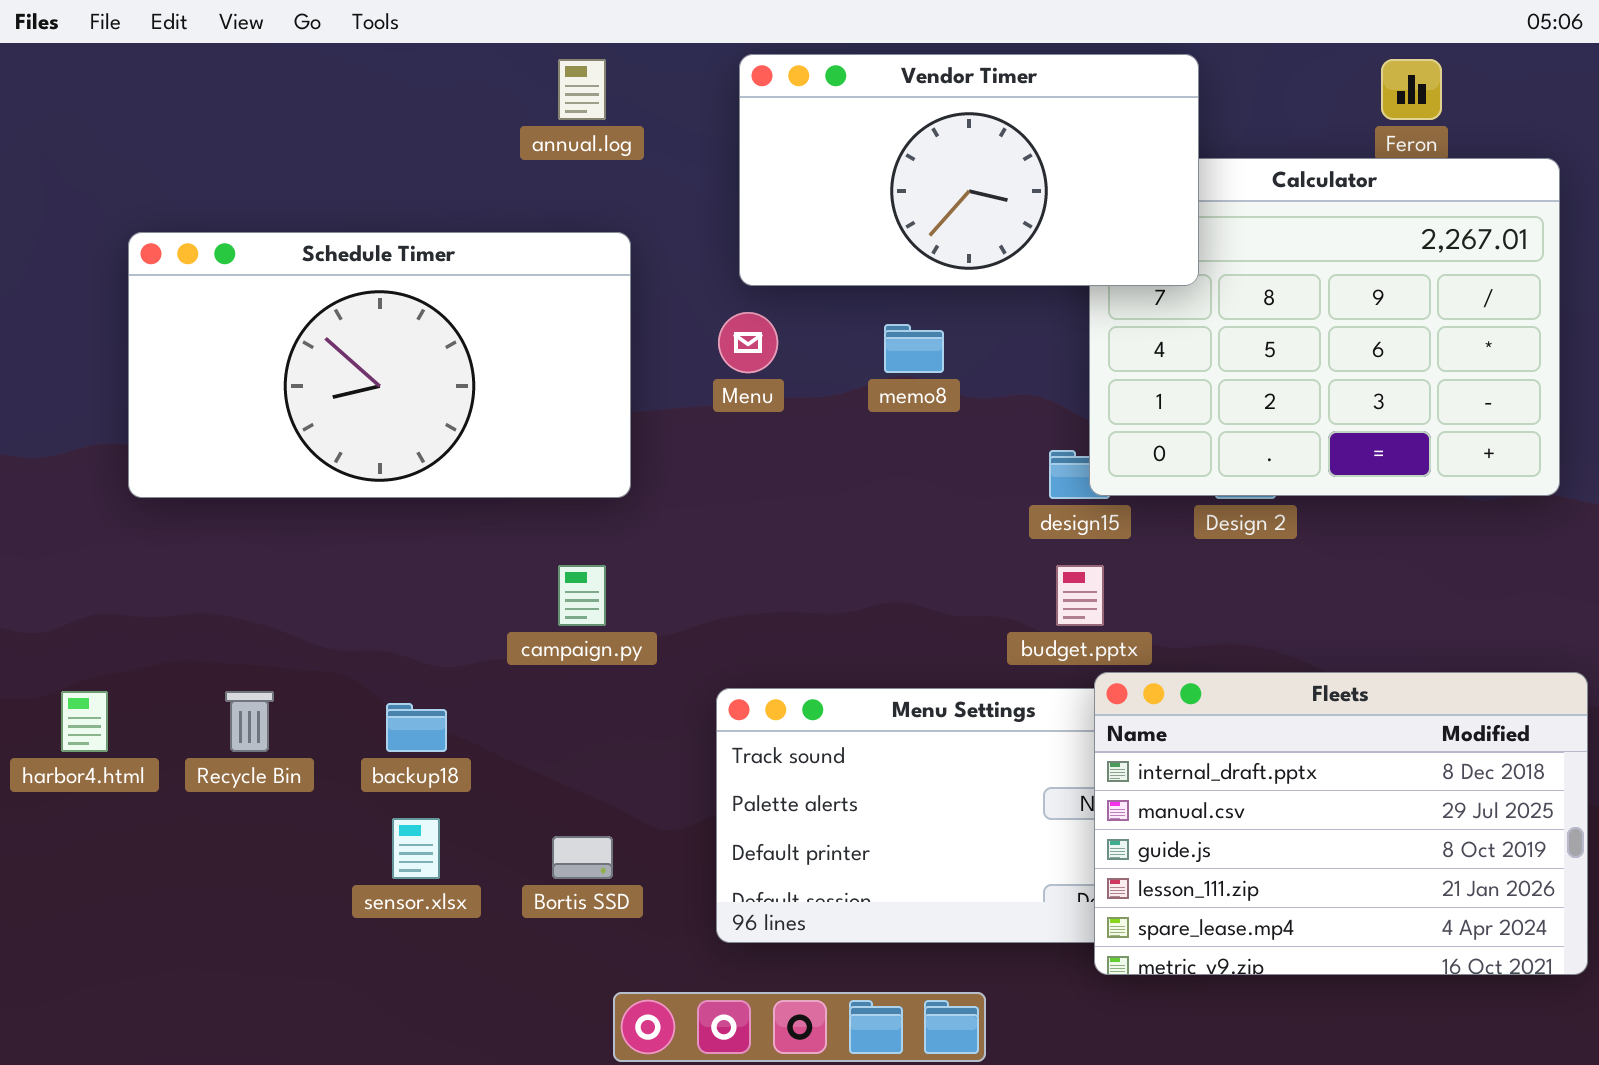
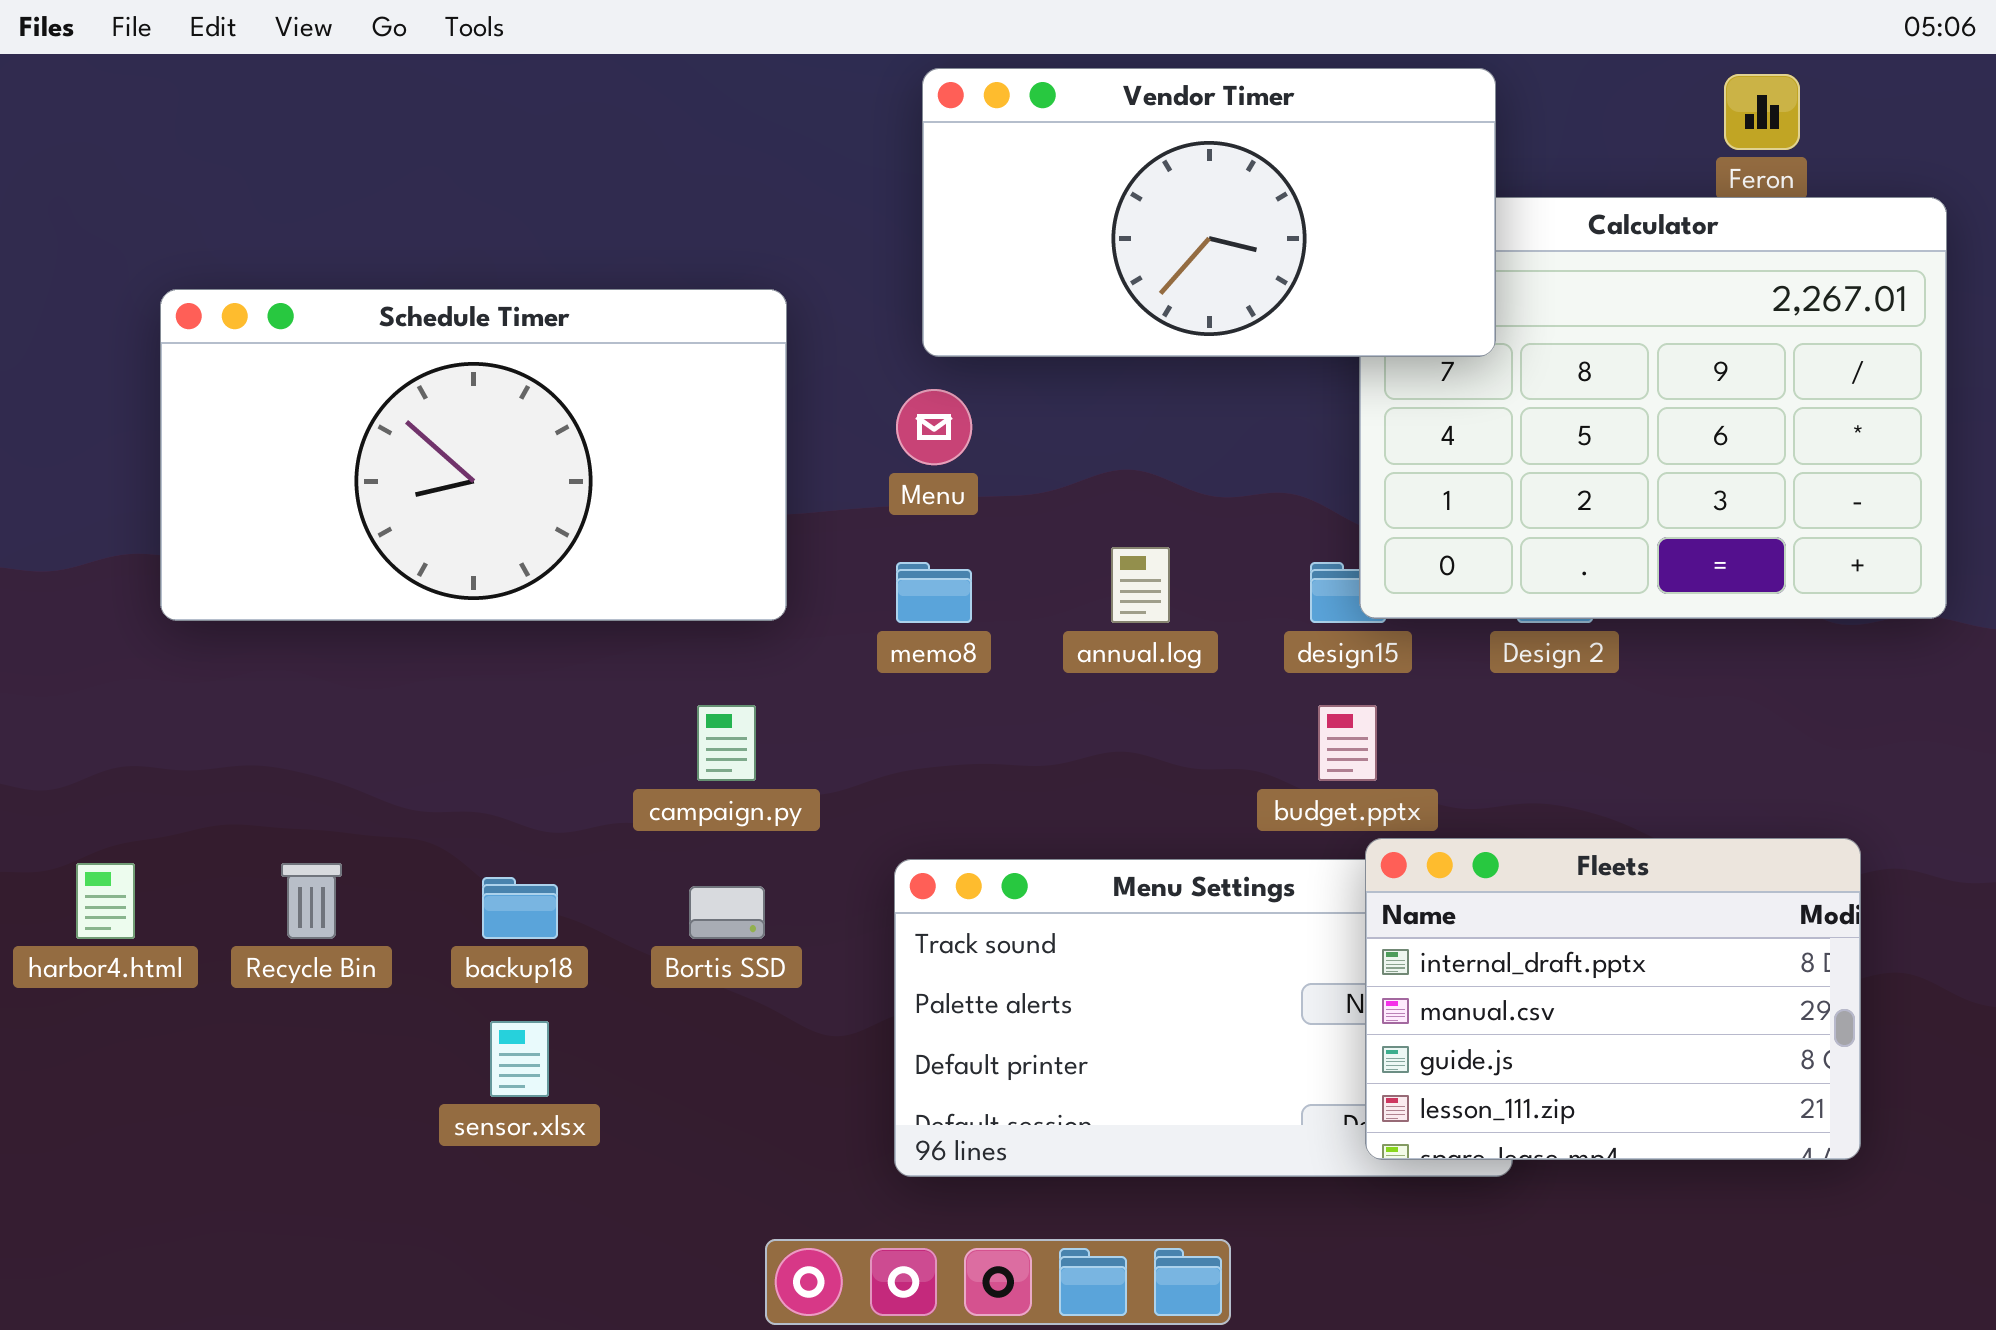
annual.log: [558,59,606,120] -> [1111,547,1170,623], moved
memo8: [884,324,944,373] -> [896,562,972,623], moved
Fleets: [1094,672,1588,975] -> [1365,838,1861,1160], resized
Bortis SSD: [552,836,613,879] -> [689,886,765,939], moved

